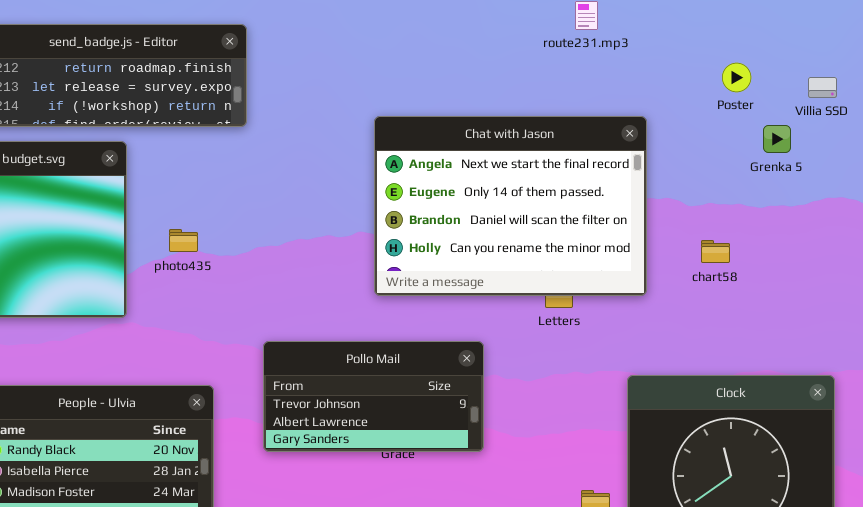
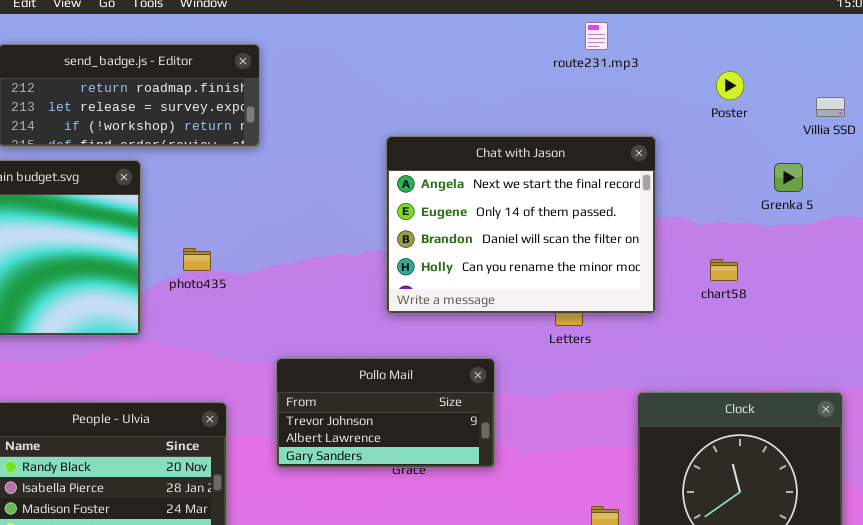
Poster: [722,63,751,92] -> [716,71,744,100], moved
Grenka 5: [763,125,791,153] -> [774,163,803,192], moved

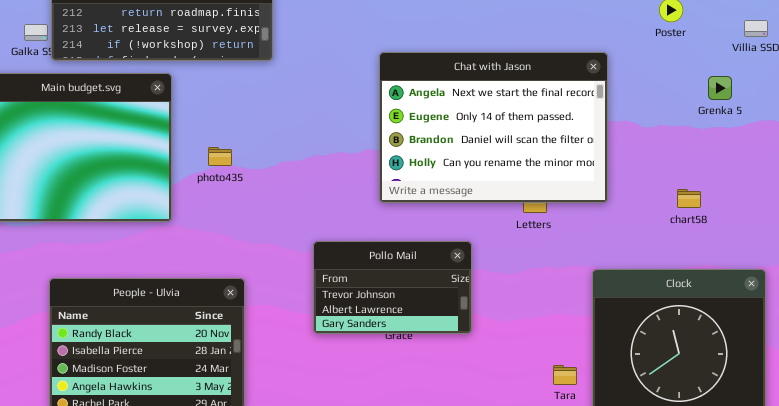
chart58: [710,259,738,281] -> [677,189,701,208], moved
Pollo Mail: [276,358,495,468] -> [313,241,472,334], resized

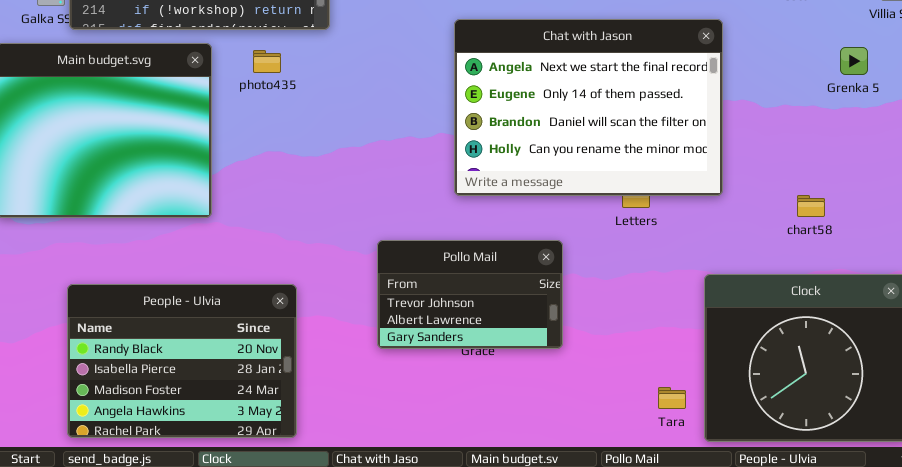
photo435: [208,147,232,166] -> [253,50,281,73], moved
chart58: [677,189,701,208] -> [797,195,825,217], moved

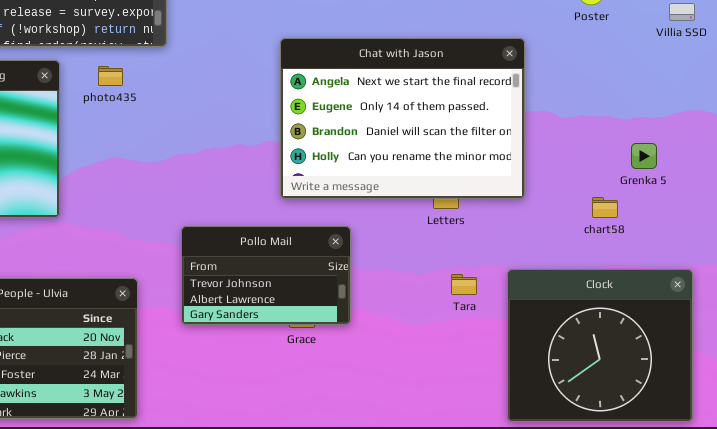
Grenka 5: [840,47,868,75] -> [631,143,657,169], moved
Pollo Mail: [377,240,563,349] -> [181,226,351,325], moved
Tara: [658,387,686,409] -> [451,274,477,295], moved

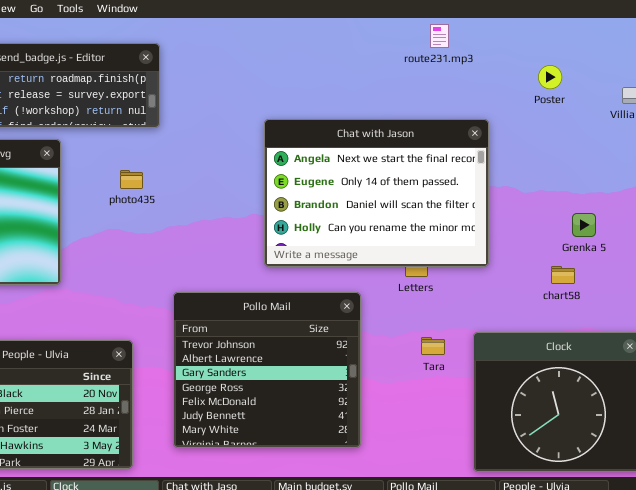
photo435: [98,66,123,86] -> [120,170,143,189], moved
Grenka 5: [631,143,657,169] -> [572,213,596,237], moved
Pollo Mail: [181,226,351,325] -> [173,292,361,448], resized

